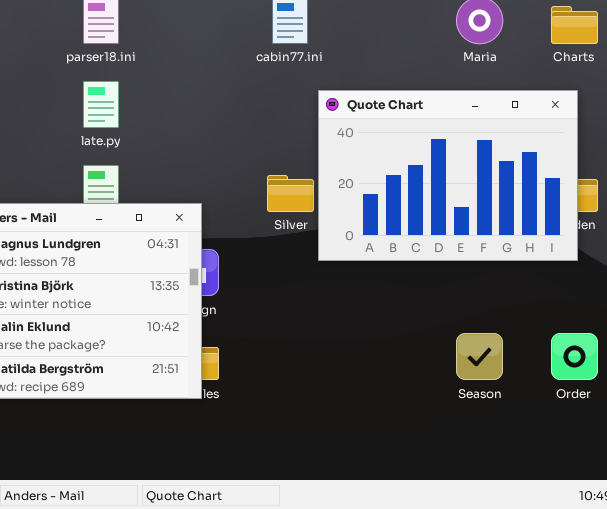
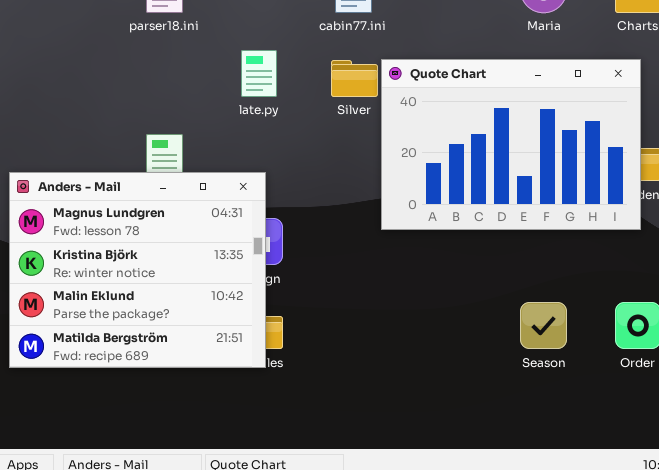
late.py: [83,81,119,128] -> [241,50,277,97], moved
Silver: [267,175,314,212] -> [331,60,378,97], moved

